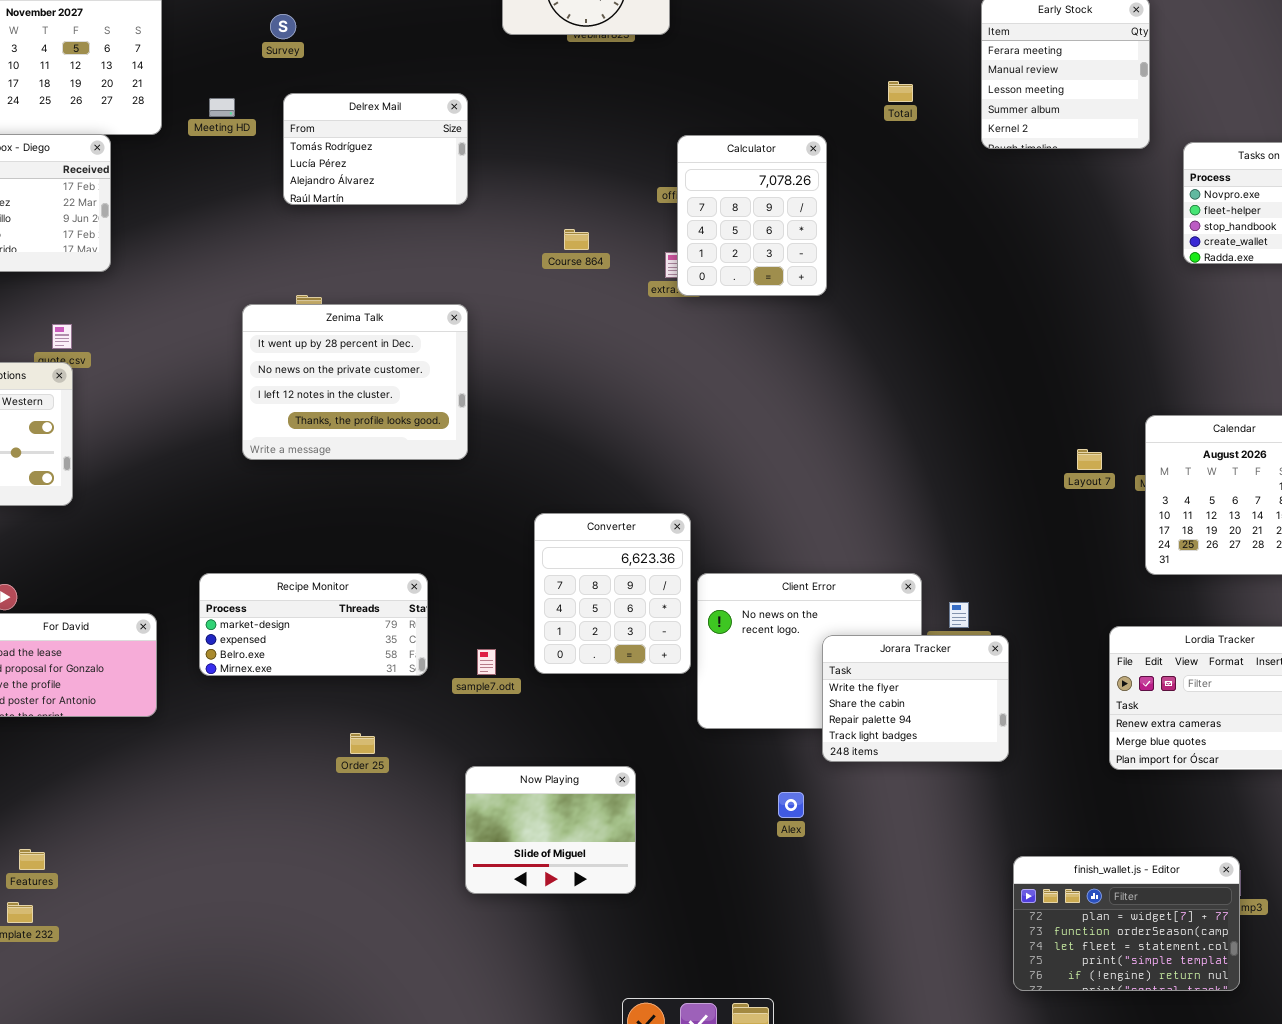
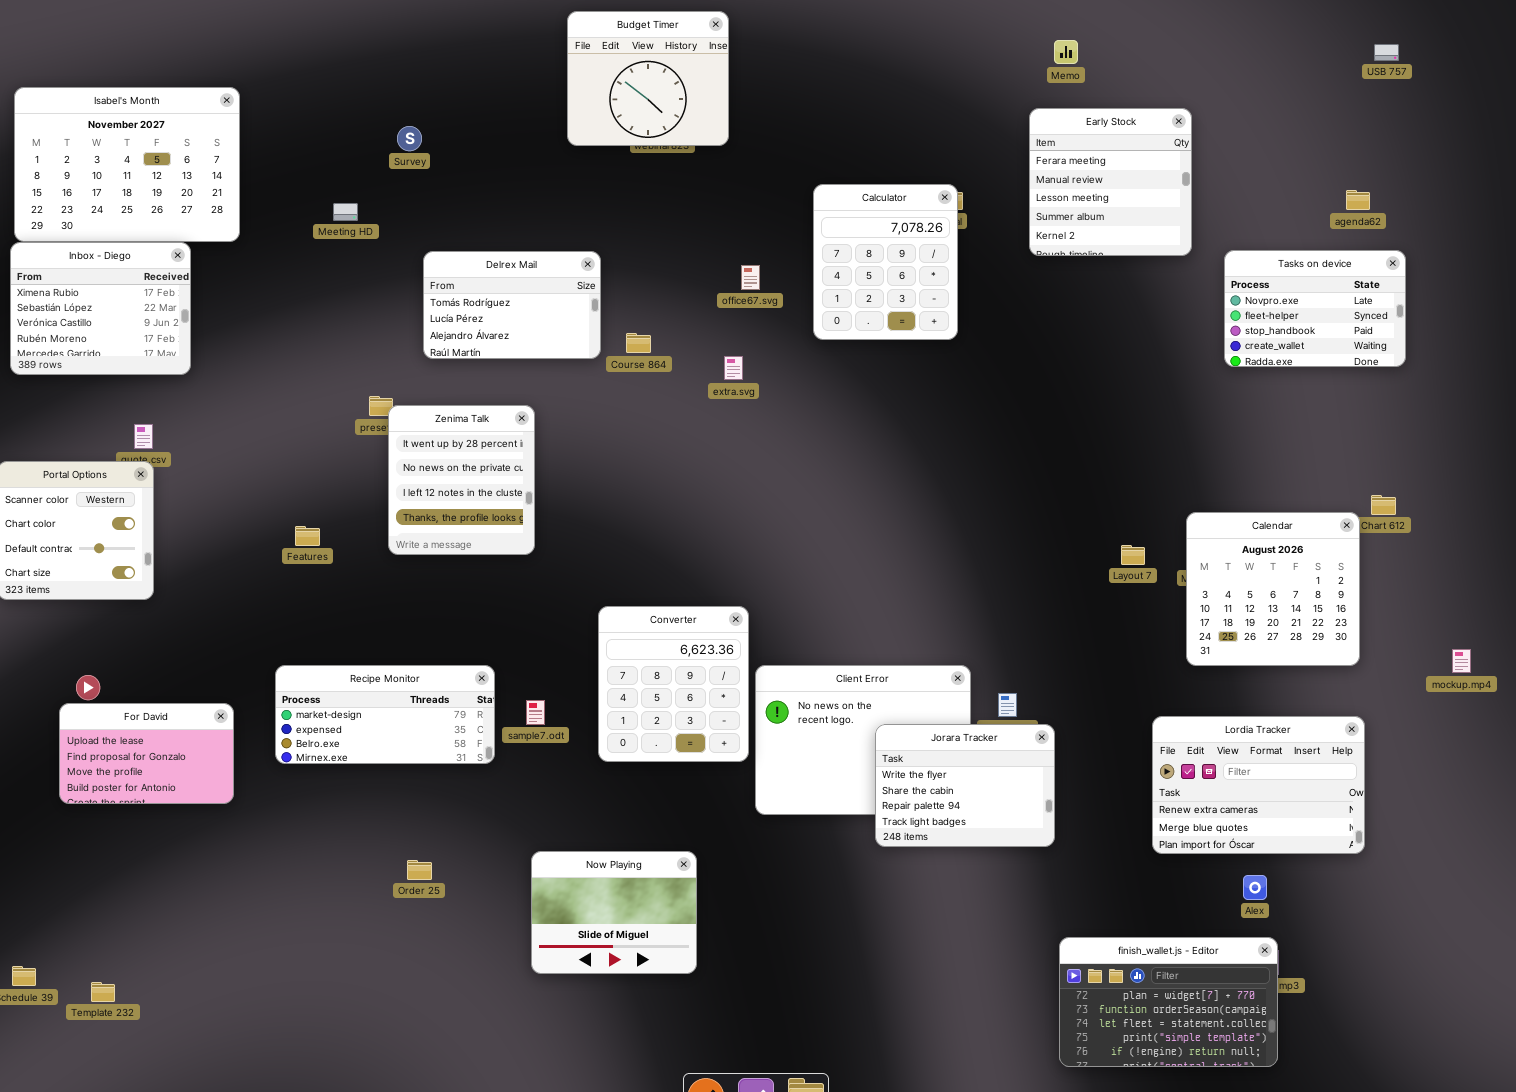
Survey: [270,14,296,39] -> [397,126,422,151], moved
Delrex Mail: [283,93,468,205] -> [423,251,601,359], moved
Meeting HD: [209,98,235,117] -> [333,203,358,221], moved
Calculator: [677,135,827,296] -> [813,184,958,340], moved
Zenima Talk: [242,304,468,460] -> [388,405,535,555], resized
sample7.odt: [477,649,496,675] -> [526,700,545,725], moved
Order 25: [350,733,375,754] -> [407,860,432,880], moved
Alex: [778,792,804,818] -> [1243,875,1267,900], moved
Features: [19,849,45,870] -> [295,526,320,546], moved

